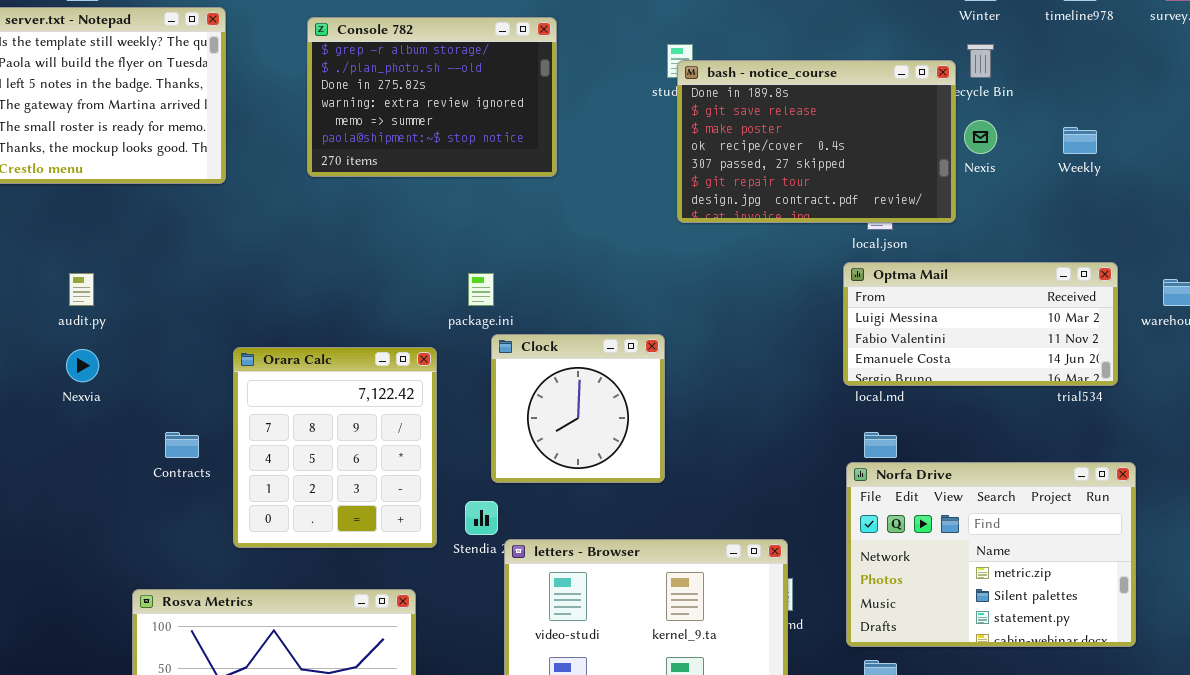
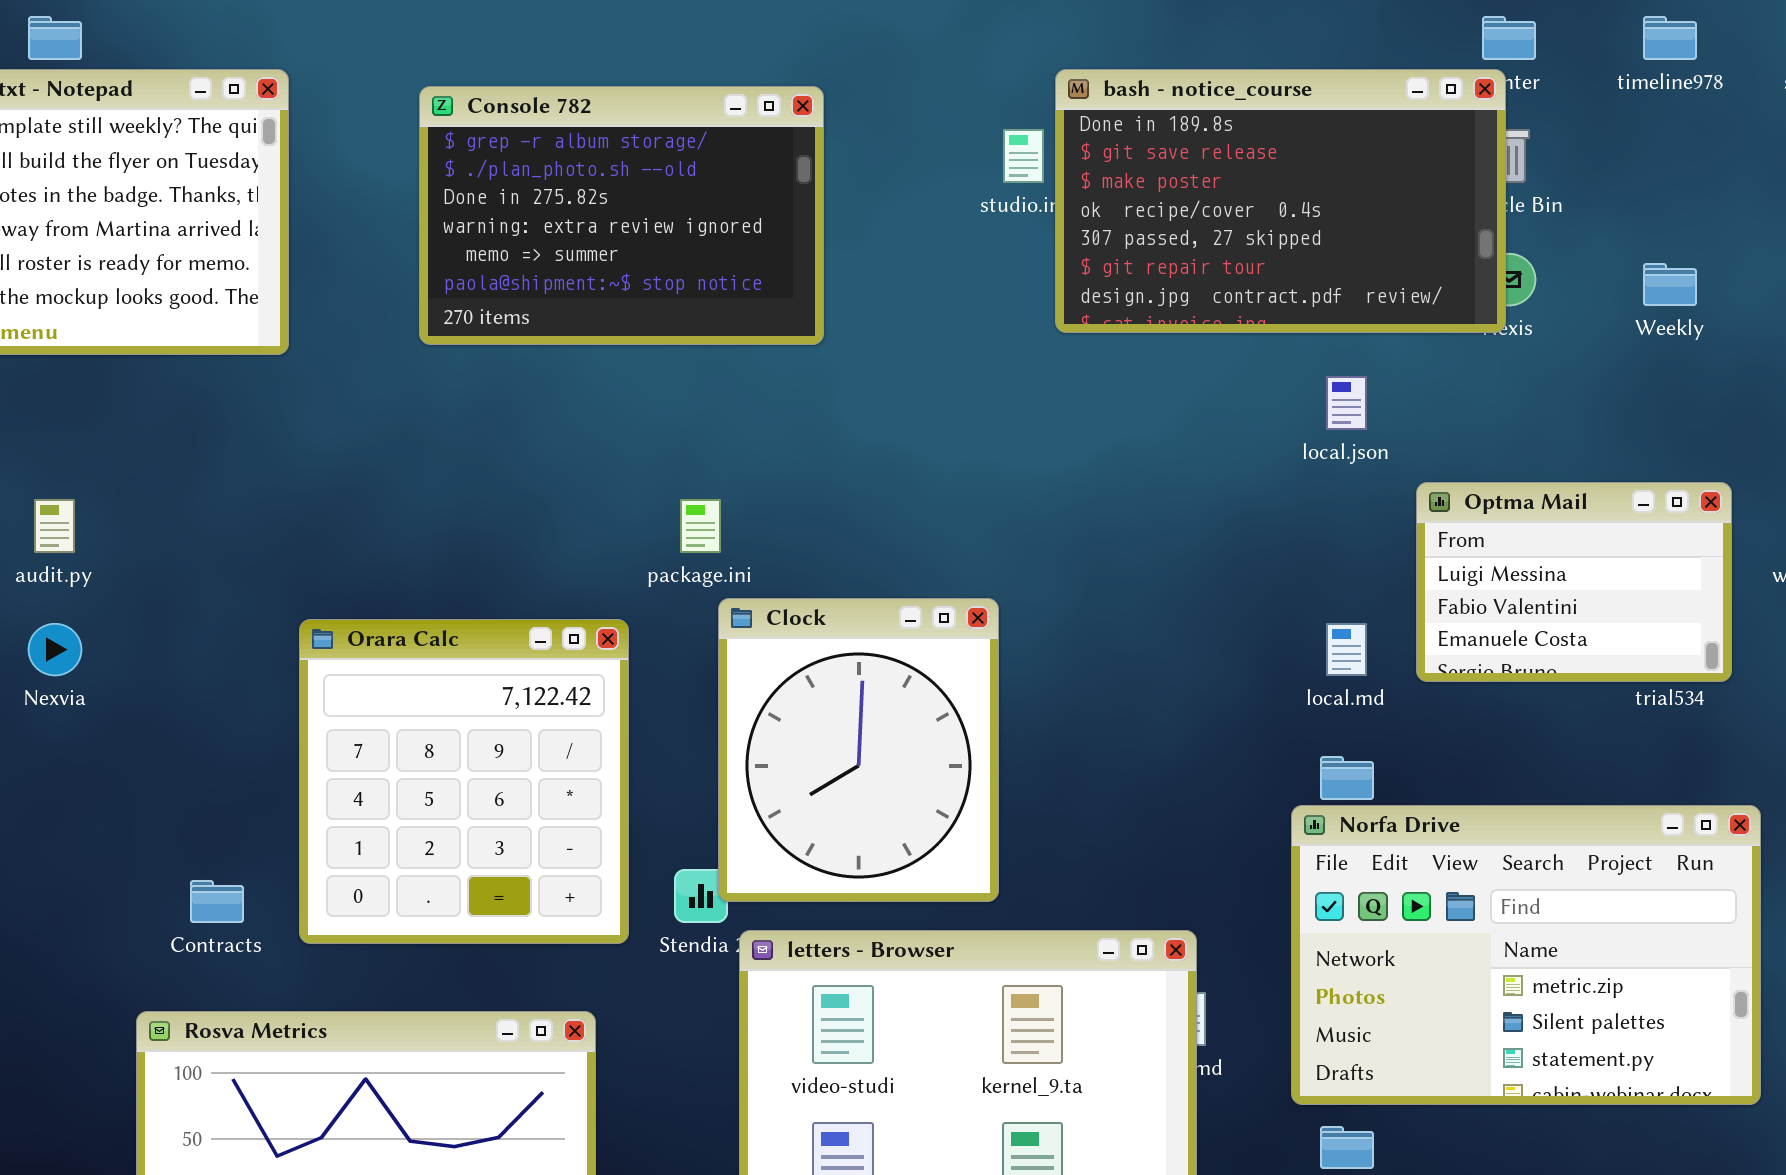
bash - notice_course: [677,60,956,223] -> [1055,69,1506,333], moved
Optma Mail: [843,262,1118,386] -> [1416,482,1732,682], resized
Clock: [491,334,665,483] -> [718,598,999,902], resized
Contracts: [165,432,199,458] -> [190,880,244,923], moved

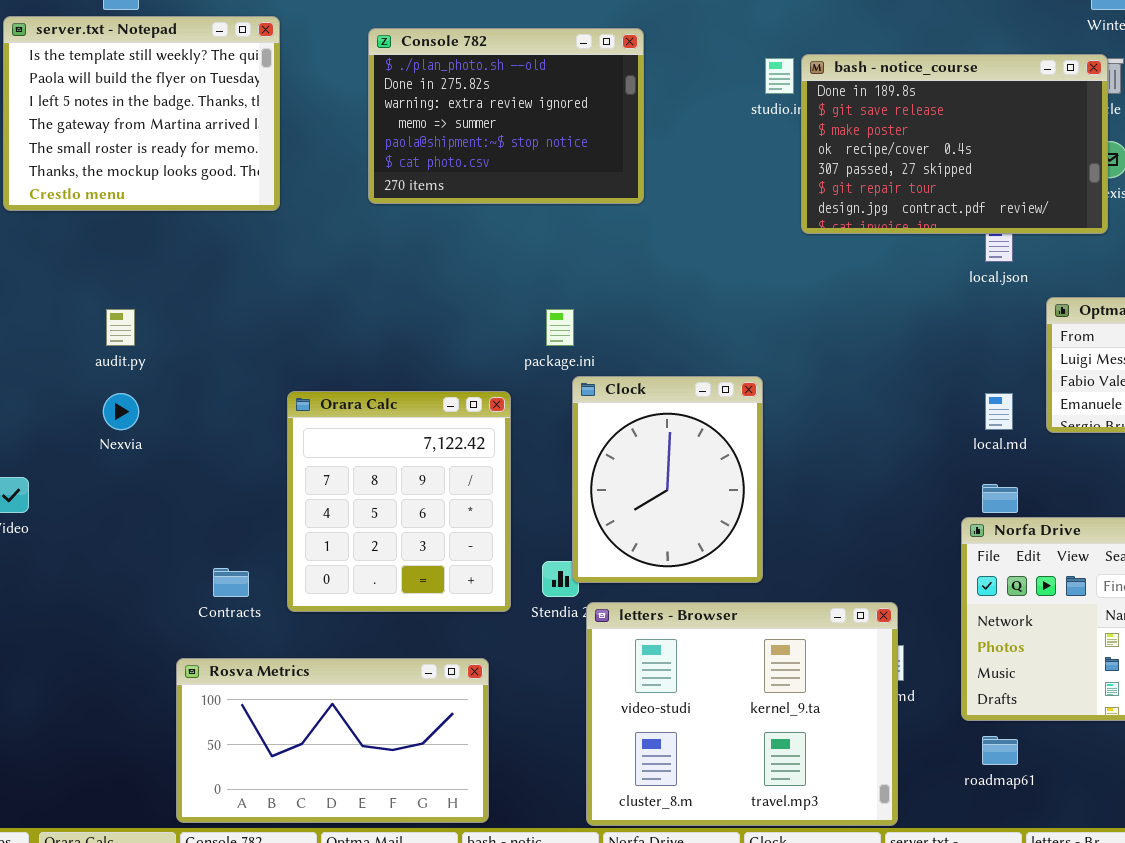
bash - notice_course: [1055,69,1506,333] -> [801,54,1108,234], moved
Console 782: [419,86,824,345] -> [368,28,644,204], scrolled down 1 row

